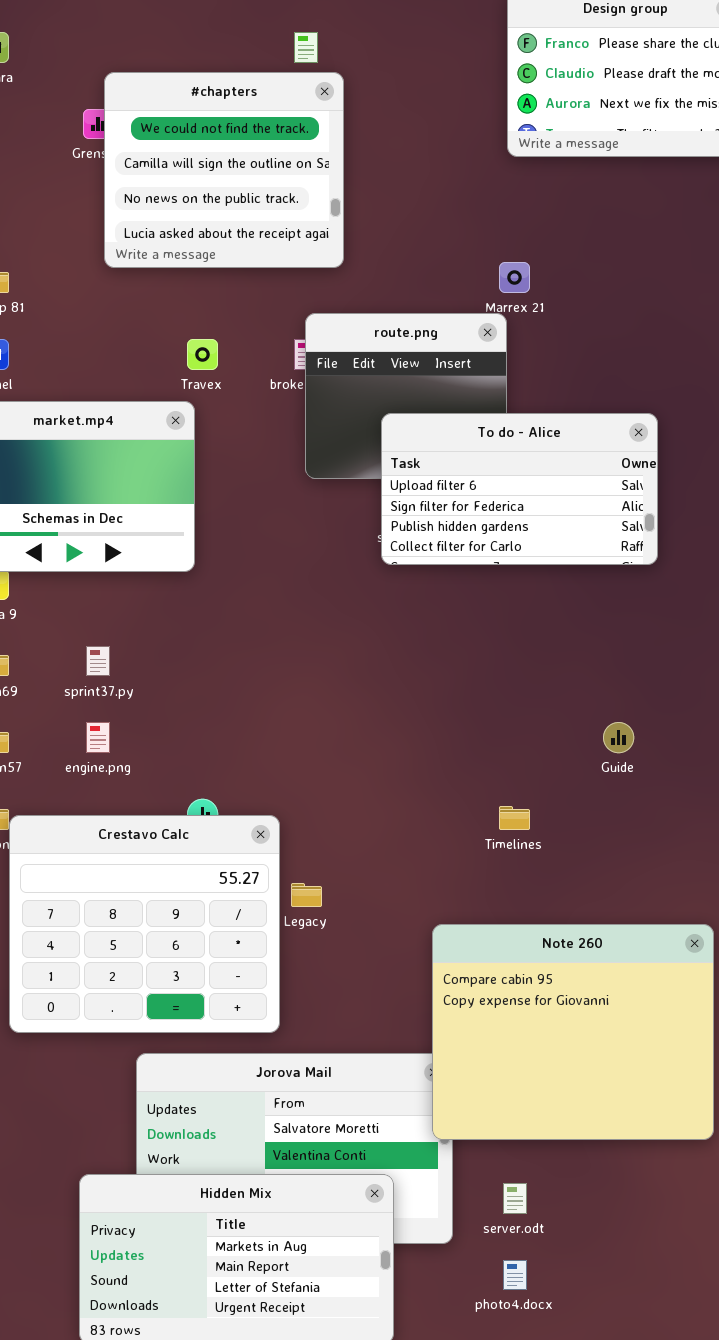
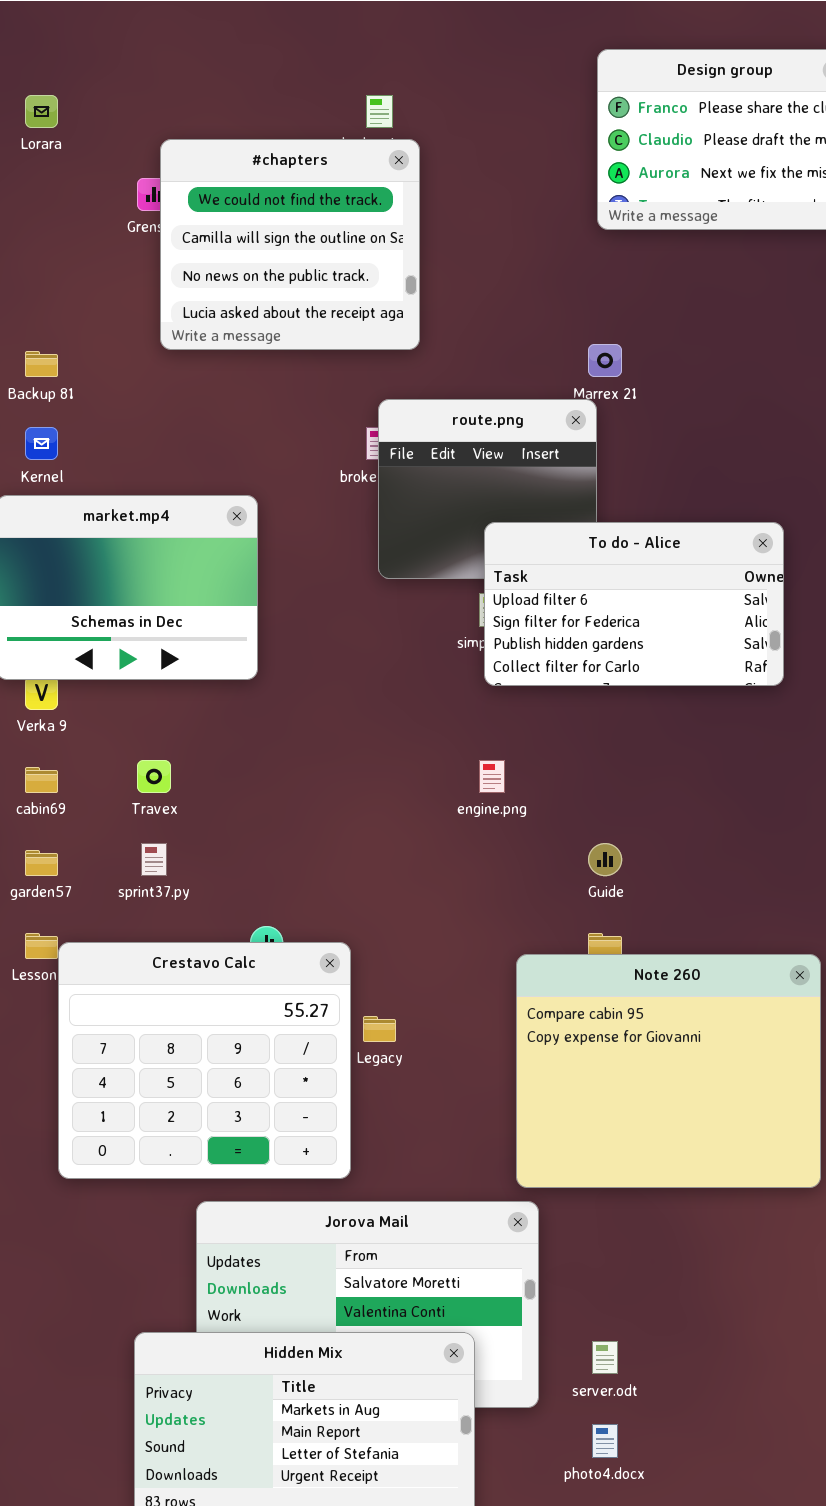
Travex: [187,339,218,370] -> [137,760,171,793], moved
To do - Alice: [381,413,658,565] -> [484,522,784,686], moved
sprint37.py: [86,646,110,676] -> [141,843,167,876], moved
engine.png: [86,722,110,753] -> [479,760,505,793], moved
Guide: [603,722,634,753] -> [588,843,622,876], moved
Note 260: [432,924,714,1140] -> [516,954,821,1188], moved

